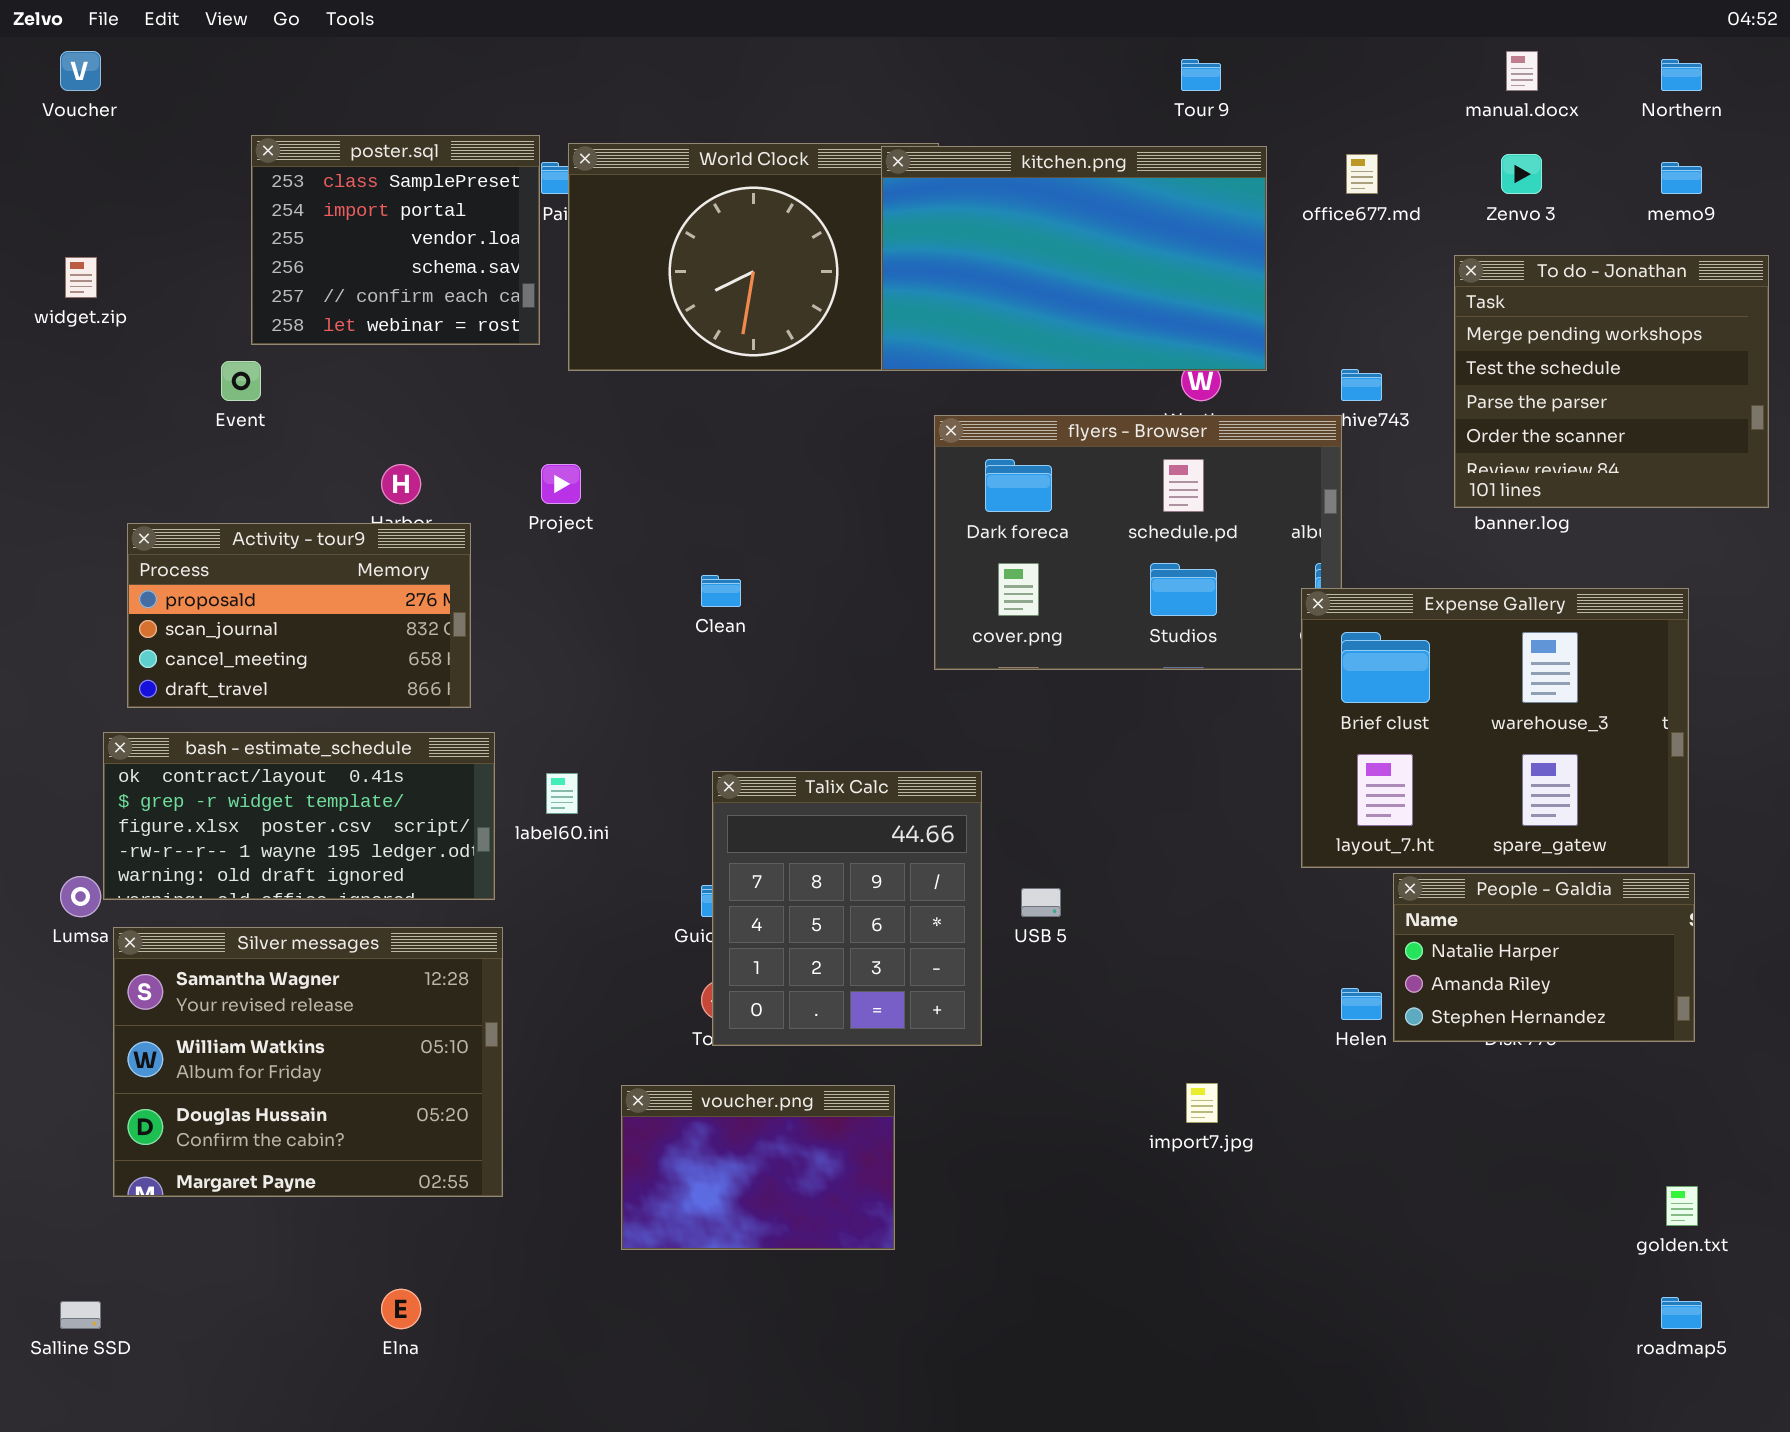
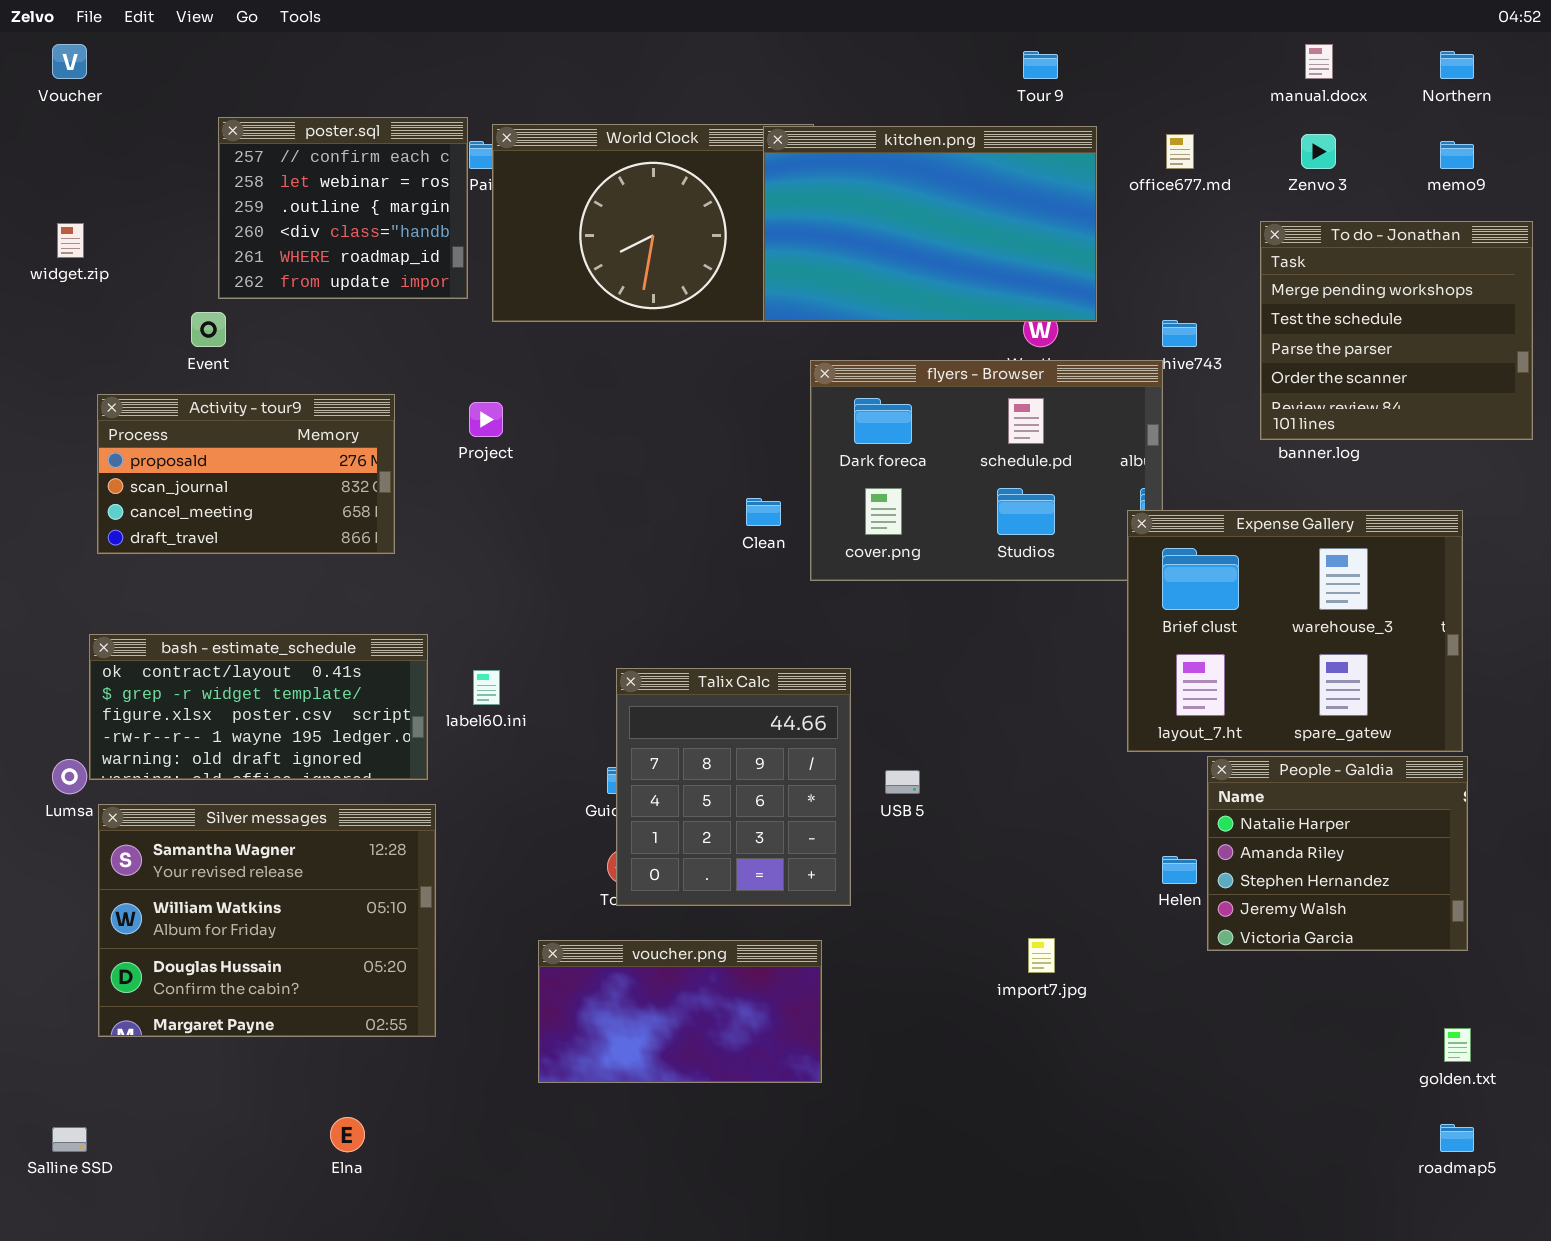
poster.sql: [251,135,540,345] -> [218,117,468,299], scrolled down 4 rows
Activity - tour9: [127,523,471,708] -> [97,394,395,554], moved
Clean: [701,575,741,607] -> [746,498,781,526], moved
People - Galdia: [1393,873,1695,1042] -> [1207,756,1468,951], resized
voucher.png: [621,1085,895,1250] -> [538,940,822,1083], resized

